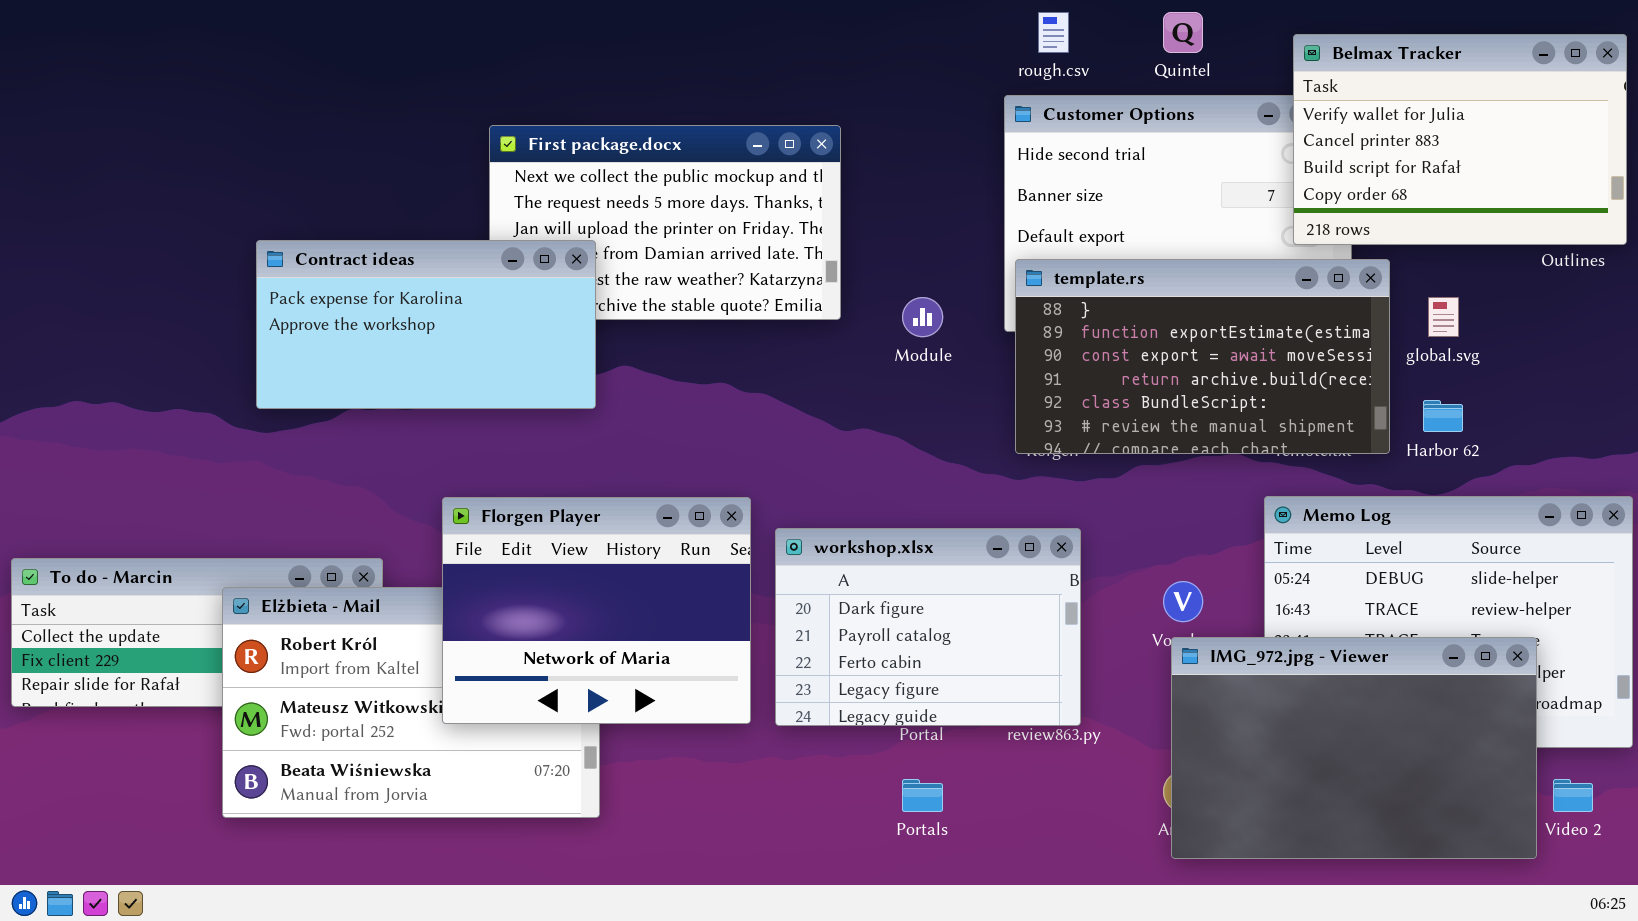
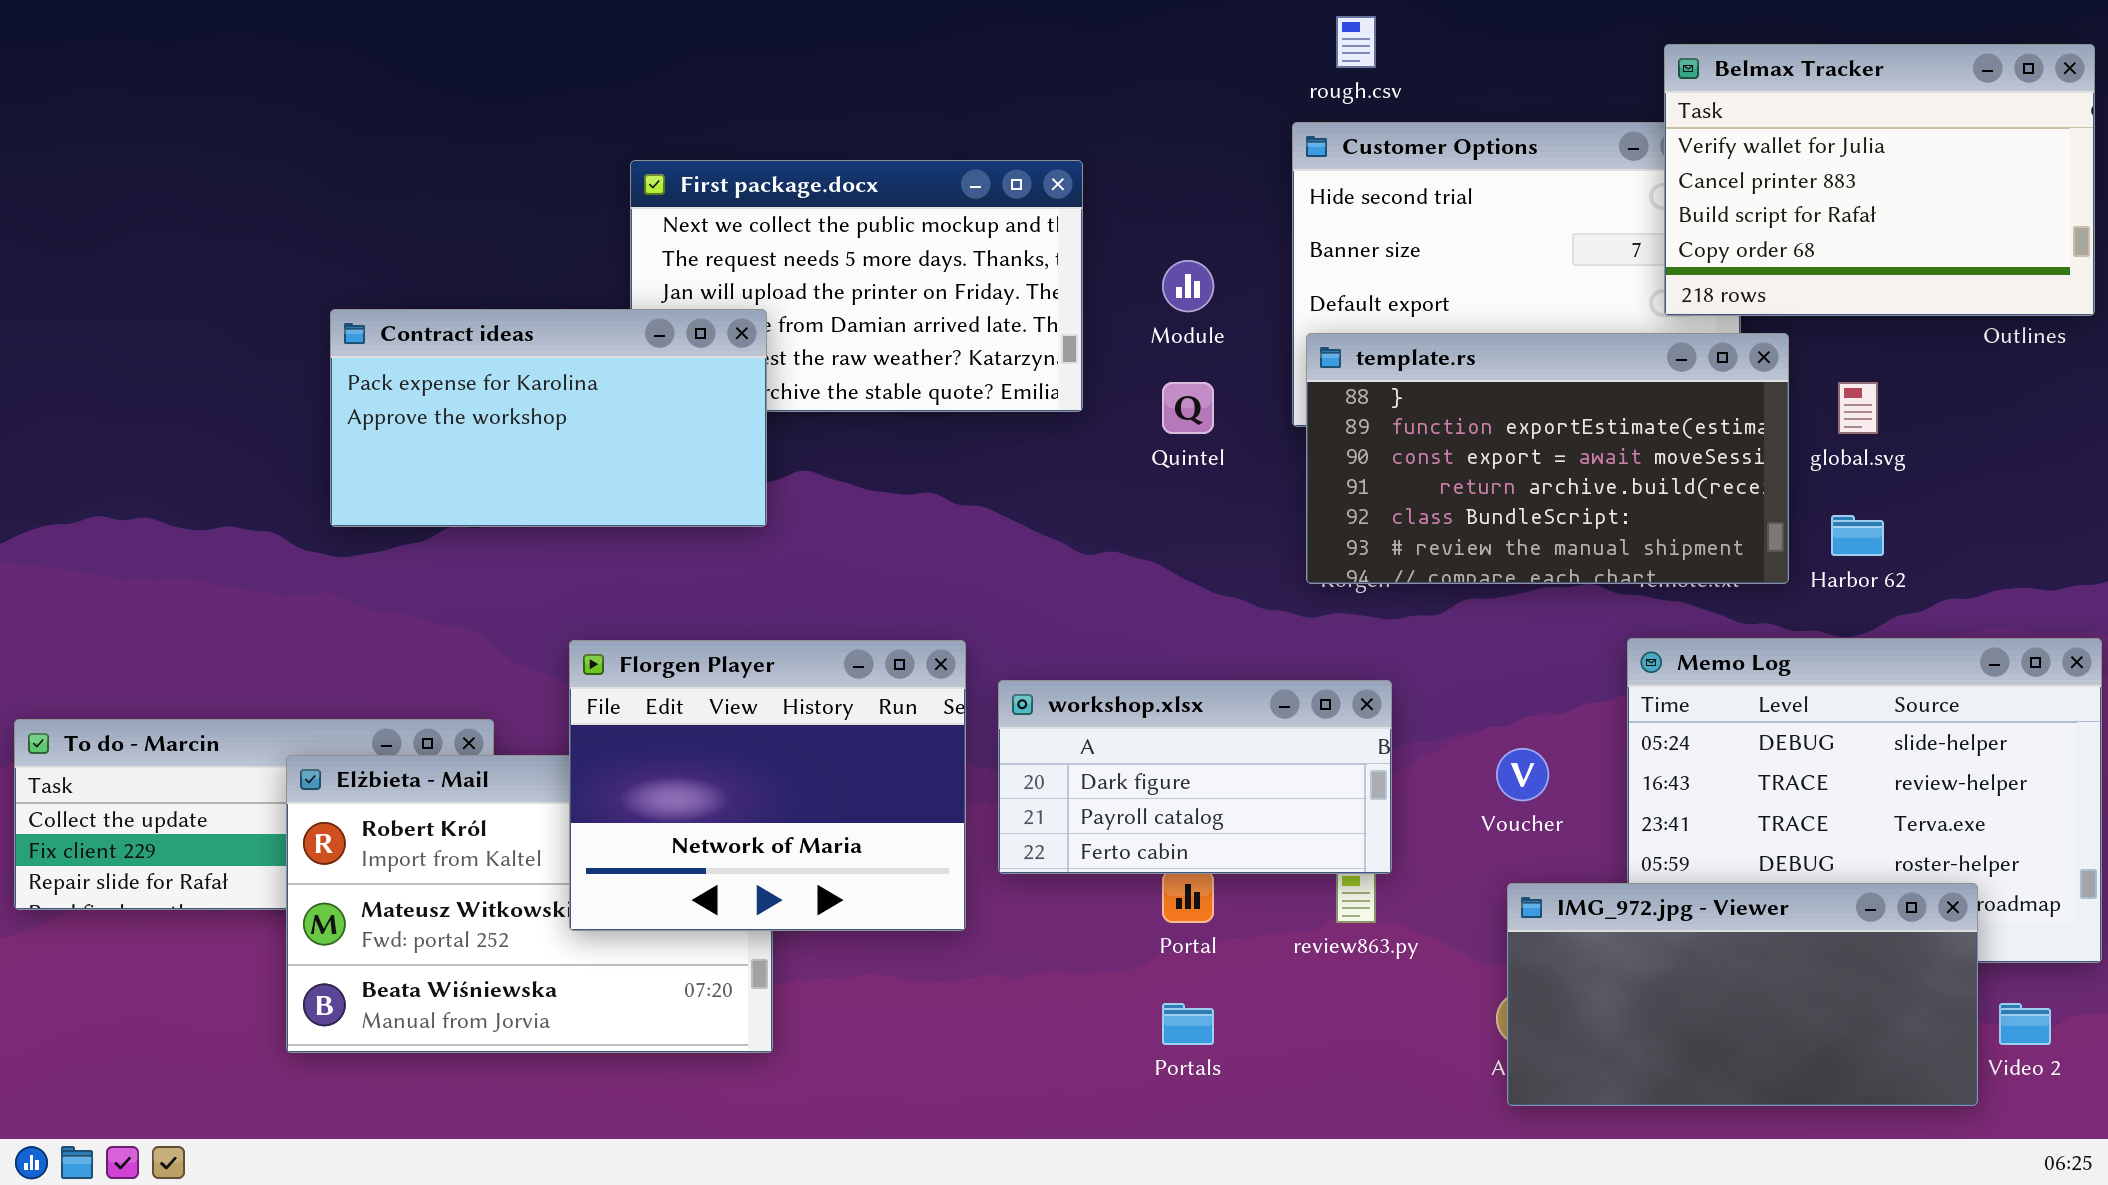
Quintel: [1163,12,1203,53] -> [1162,382,1214,434], moved
Module: [902,297,943,337] -> [1162,260,1214,312], moved
workshop.xlsx: [775,528,1081,726] -> [998,680,1392,874], resized
IMG_972.jpg - Viewer: [1171,637,1537,859] -> [1507,883,1978,1106], resized

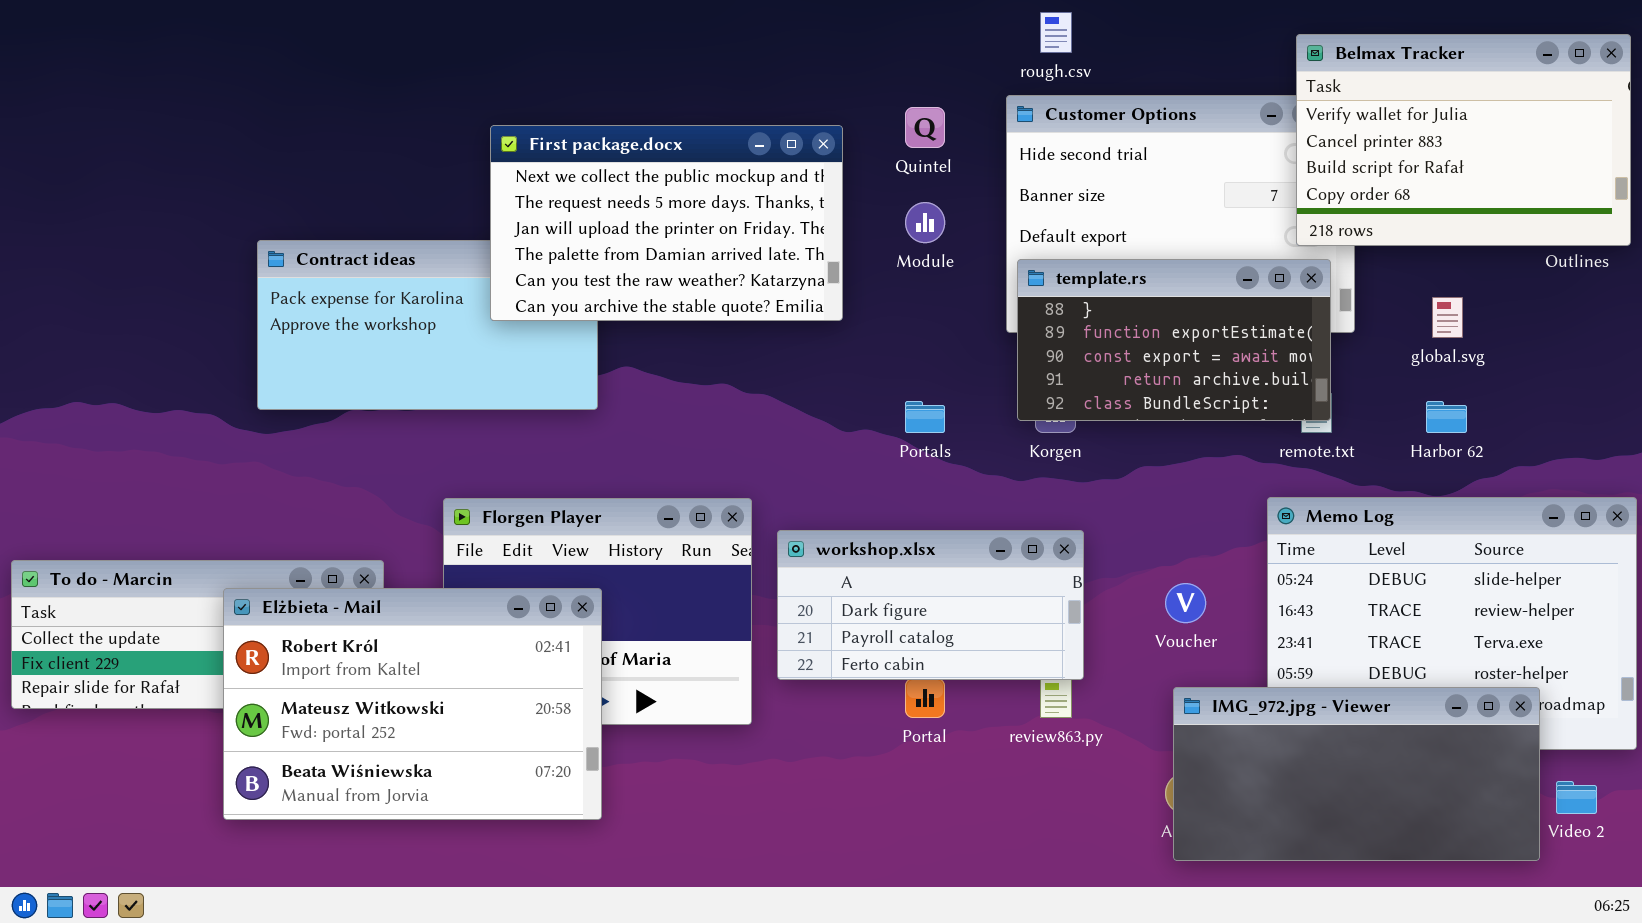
First package.docx: [630,160,1083,412] -> [490,125,843,321], raised
template.rs: [1306,333,1789,584] -> [1017,259,1331,421], resized
Quintel: [1162,382,1214,434] -> [905,107,945,148], moved
Elżbieta - Mail: [286,755,773,1053] -> [223,588,602,820], raised
Portals: [1162,1003,1214,1045] -> [905,401,945,433], moved

